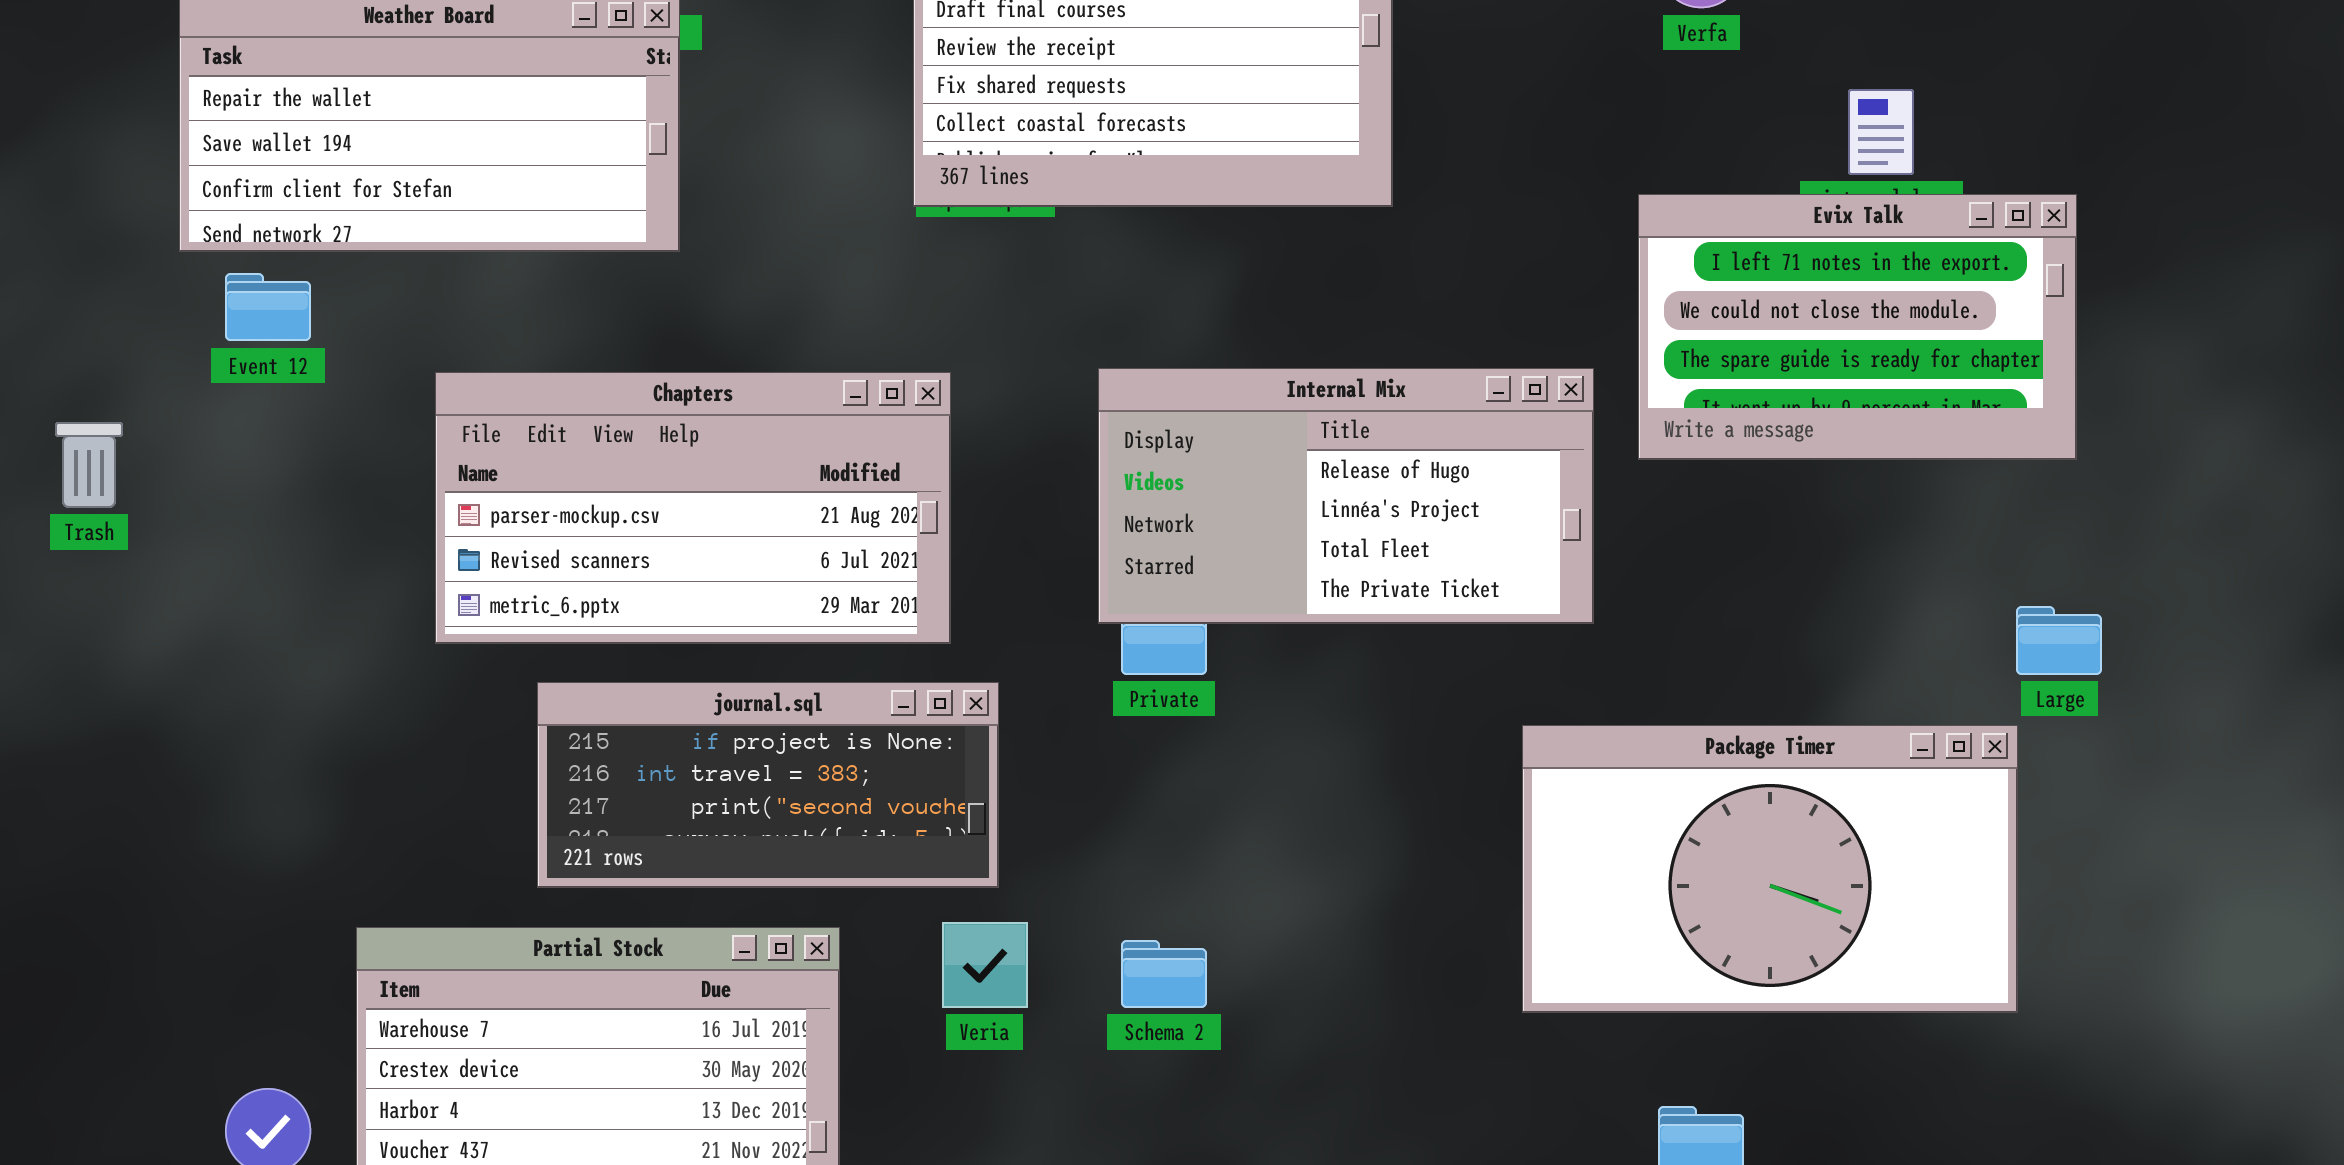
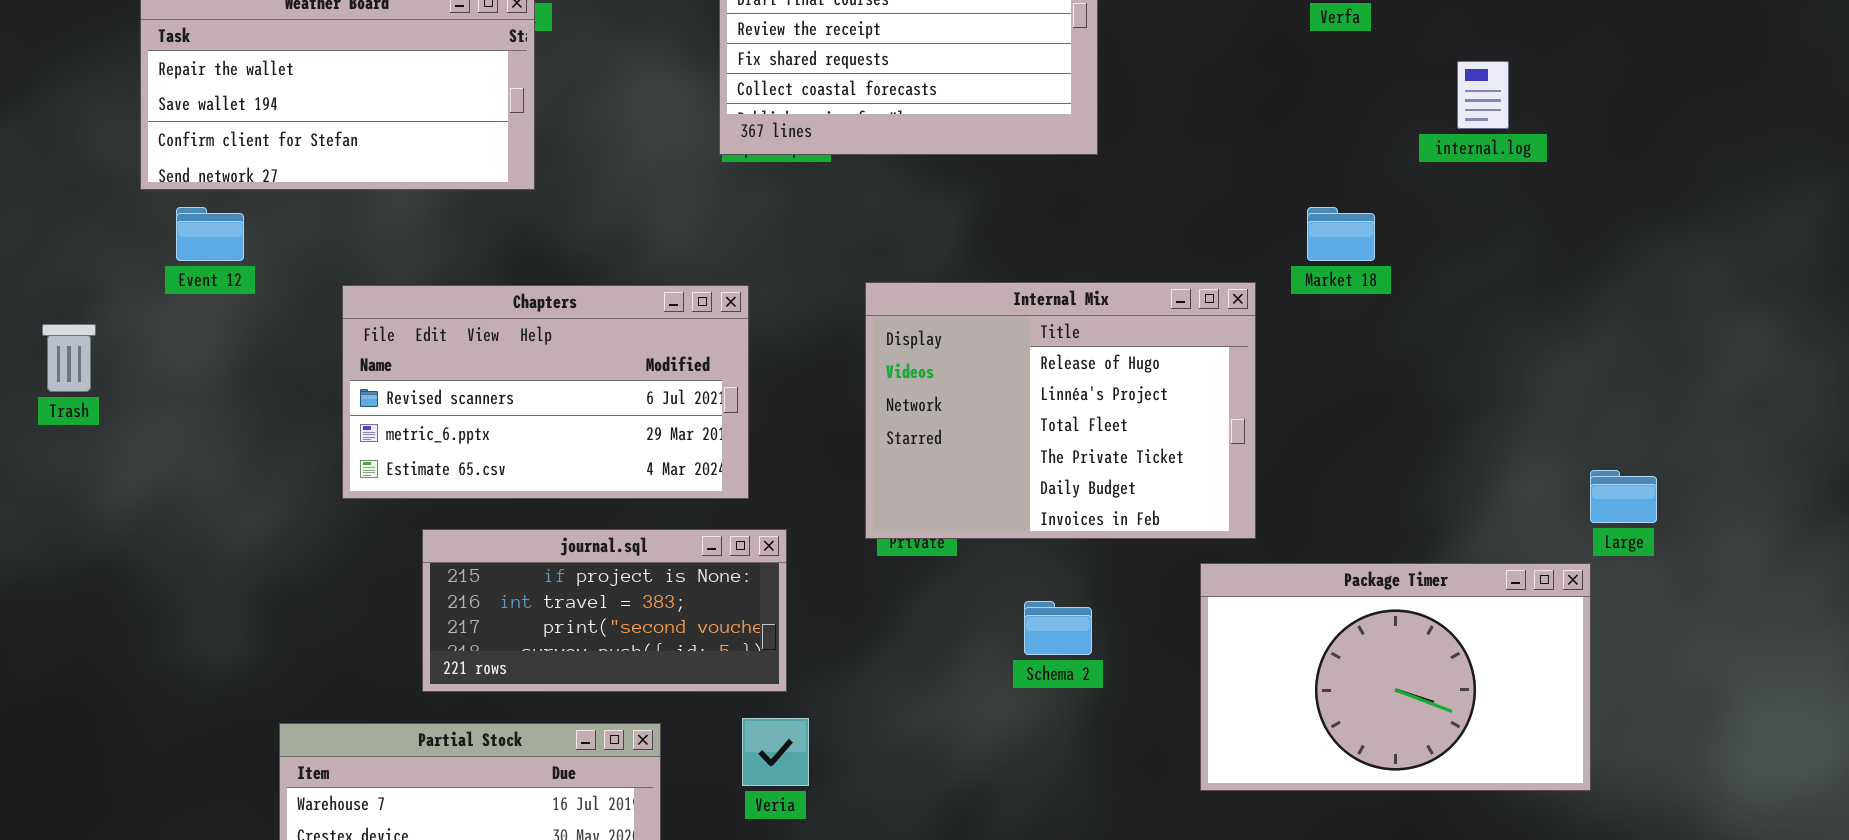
Evix Talk: [1638,194,2077,460] -> none, closed
Internal Mix: [1098,368,1594,624] -> [865,282,1256,539], resized
Chapters: [435,372,951,644] -> [342,285,749,499], scrolled down 1 row
Schema 2: [1121,940,1207,1008] -> [1024,601,1092,655], moved

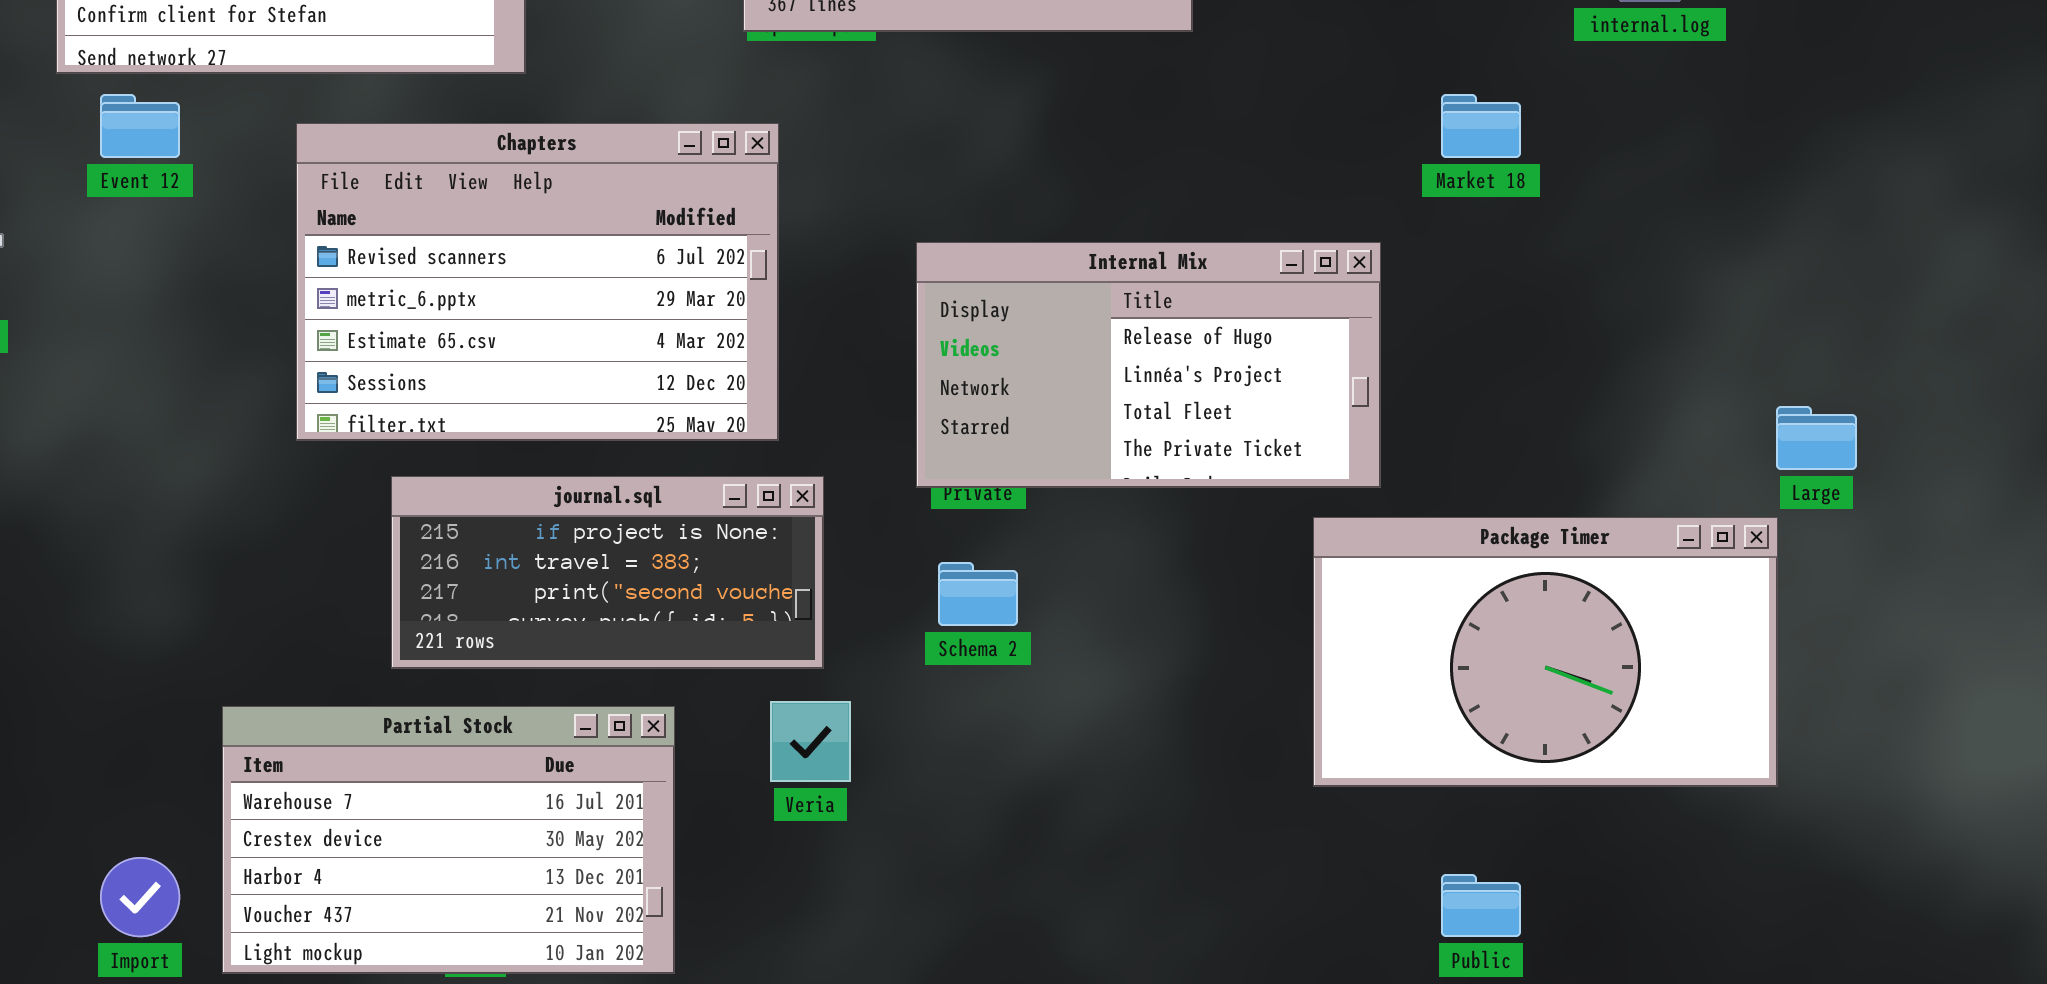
Internal Mix: [865,282,1256,539] -> [916,242,1381,488], resized
Chapters: [342,285,749,499] -> [296,123,779,441], resized
Schema 2: [1024,601,1092,655] -> [938,562,1018,626], moved

